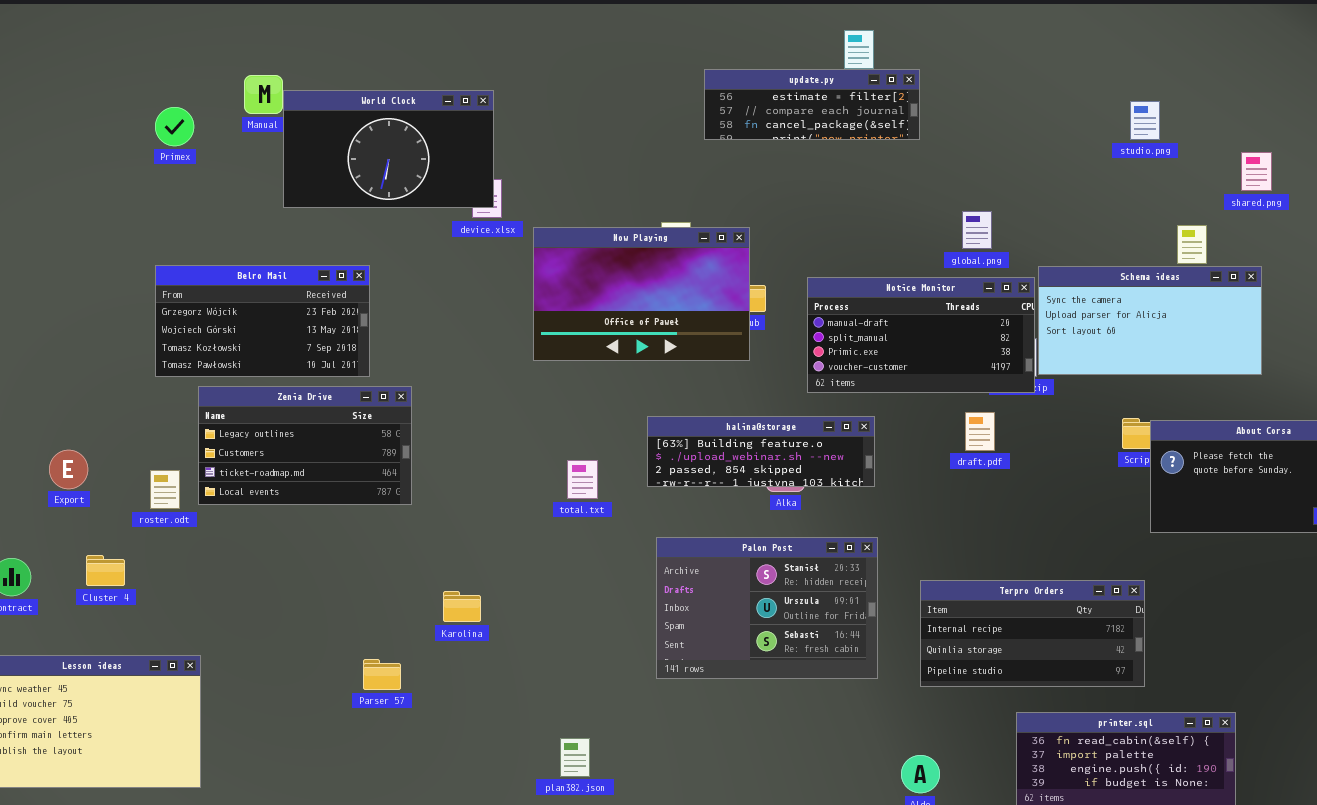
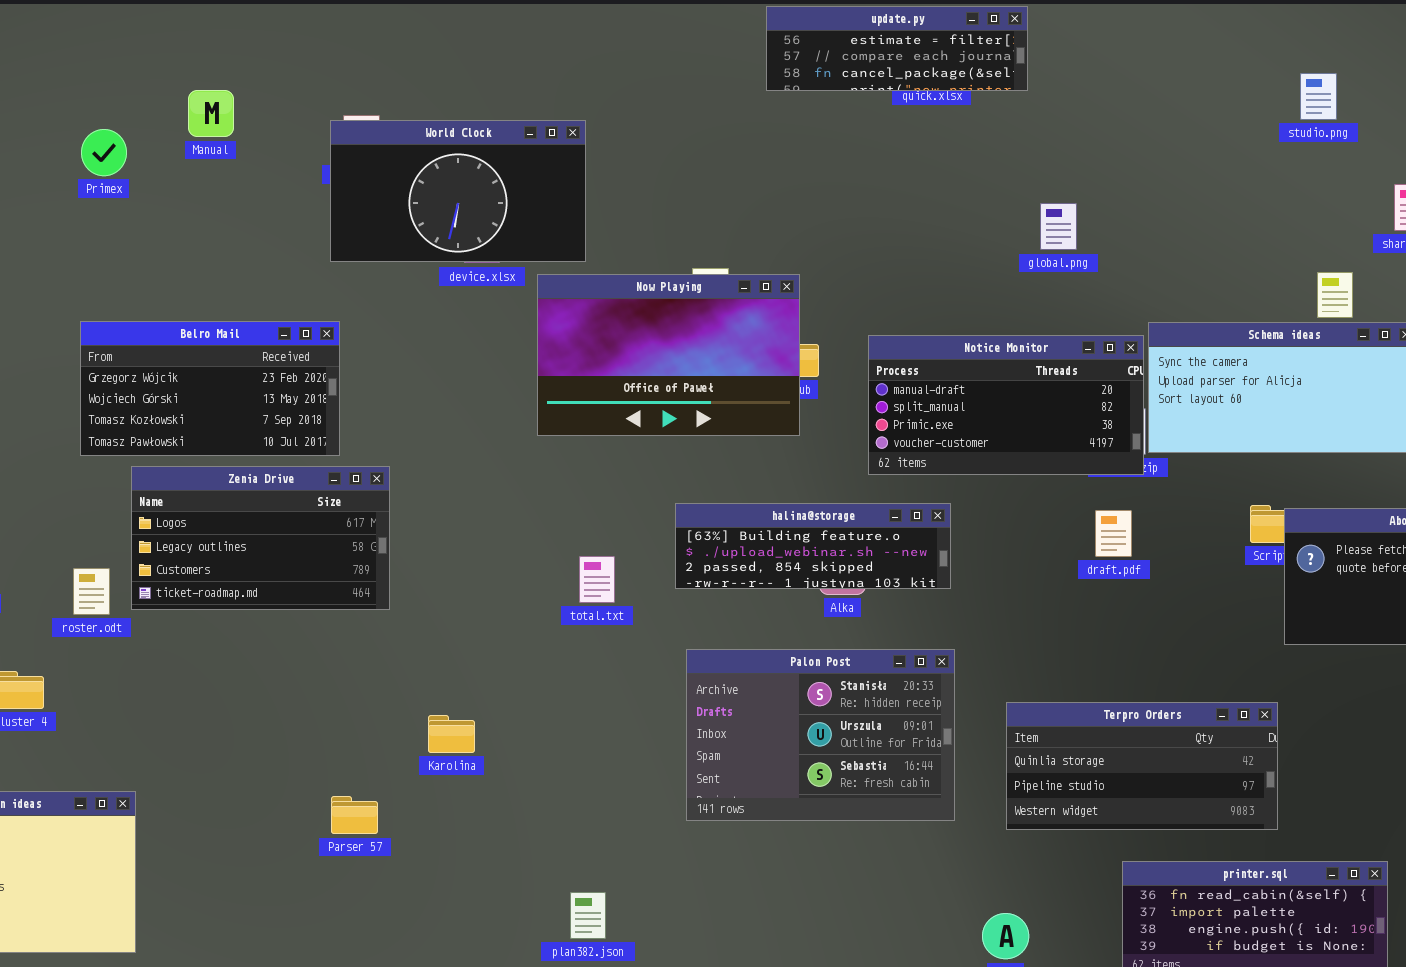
update.py: [704,69,920,140] -> [766,6,1028,91], moved
World Clock: [283,90,494,208] -> [330,120,586,262], moved
studio.png: [1130,101,1160,140] -> [1300,73,1337,120], moved
global.png: [962,211,992,249] -> [1040,203,1077,250], moved
Zenia Drive: [198,386,412,505] -> [131,466,390,610], scrolled up 1 row
draft.pdf: [965,412,995,451] -> [1095,510,1132,557], moved
Terpro Orders: [920,580,1145,687] -> [1006,702,1278,830], scrolled down 1 row

